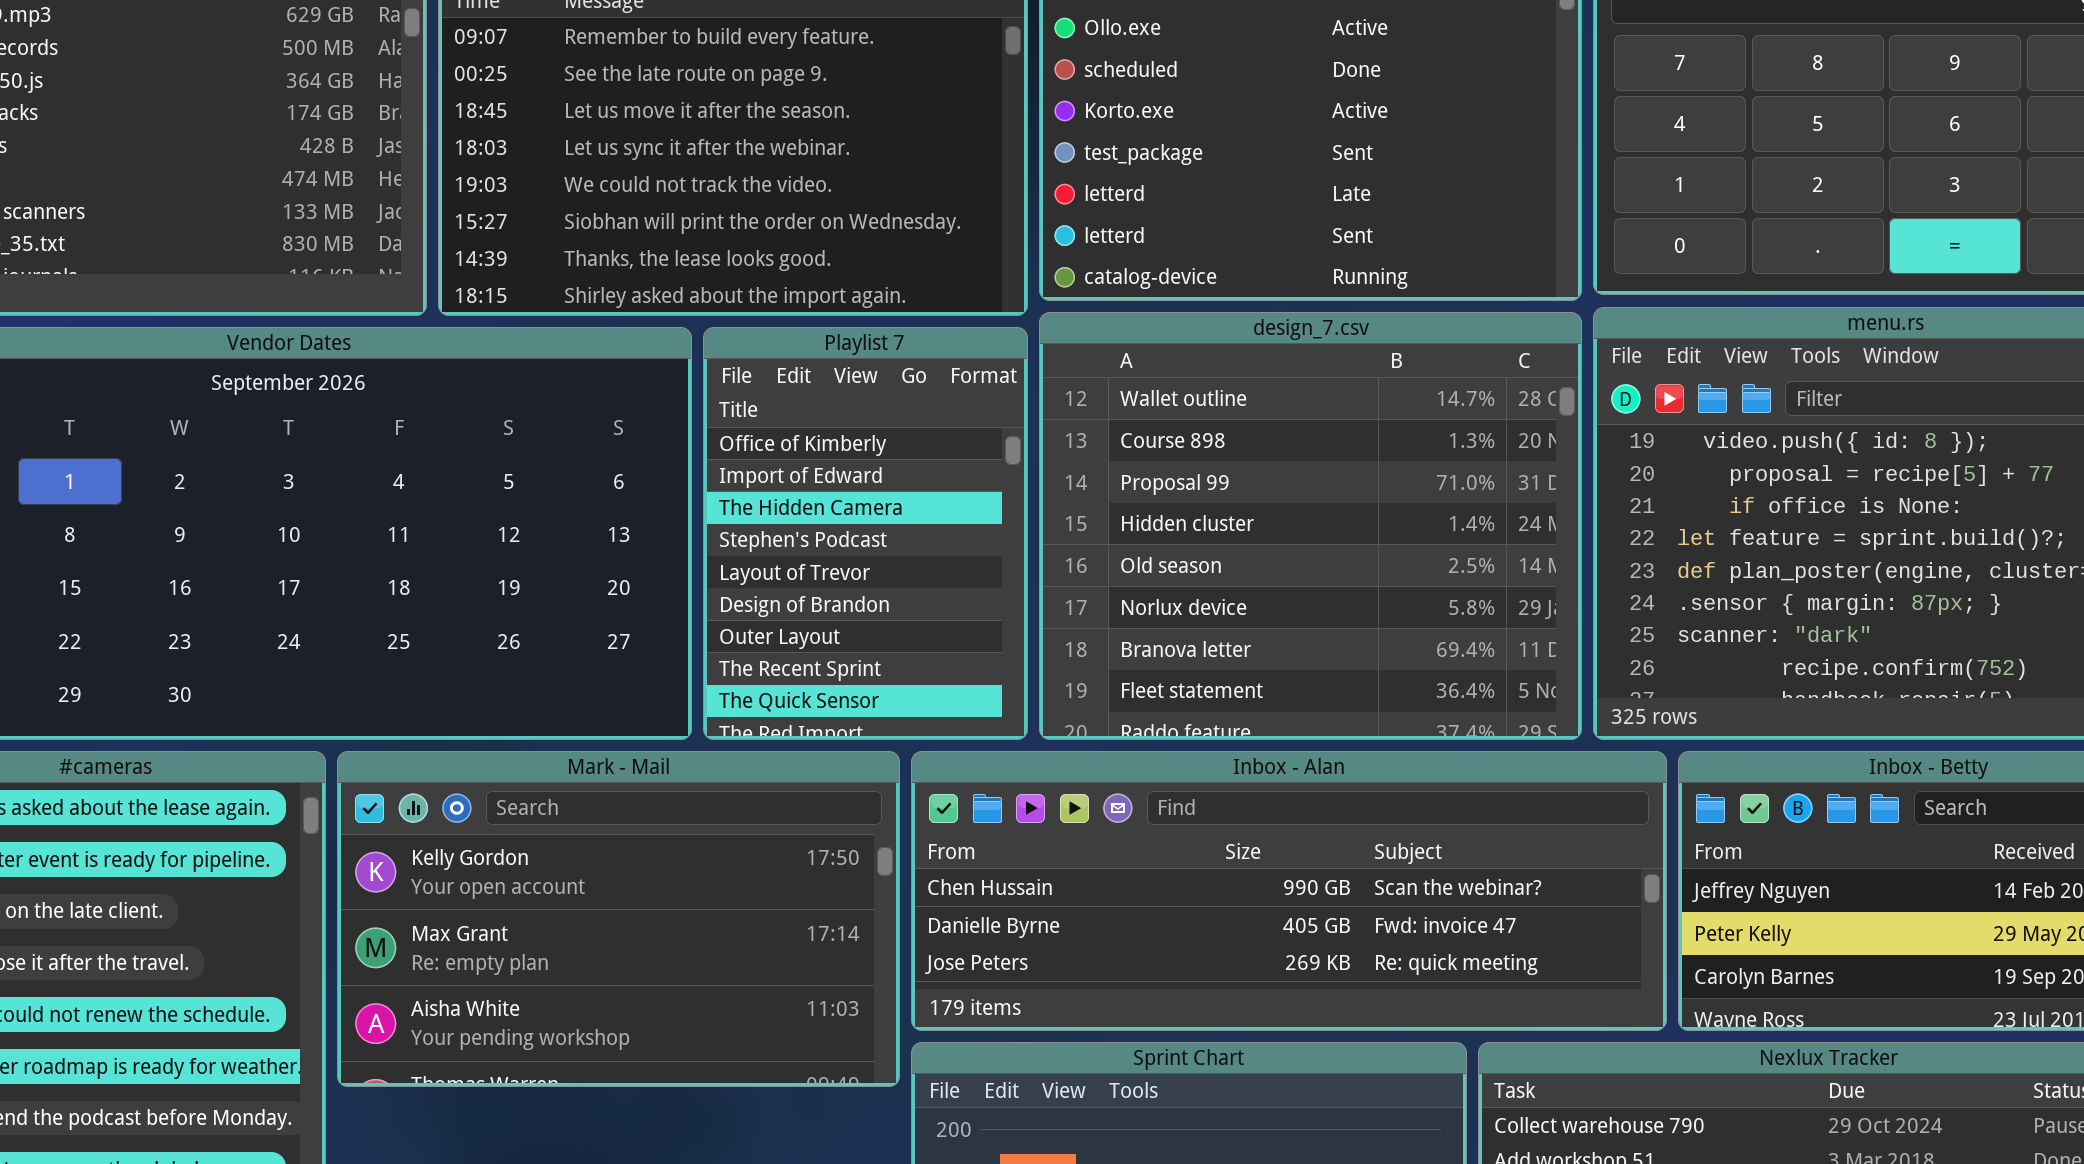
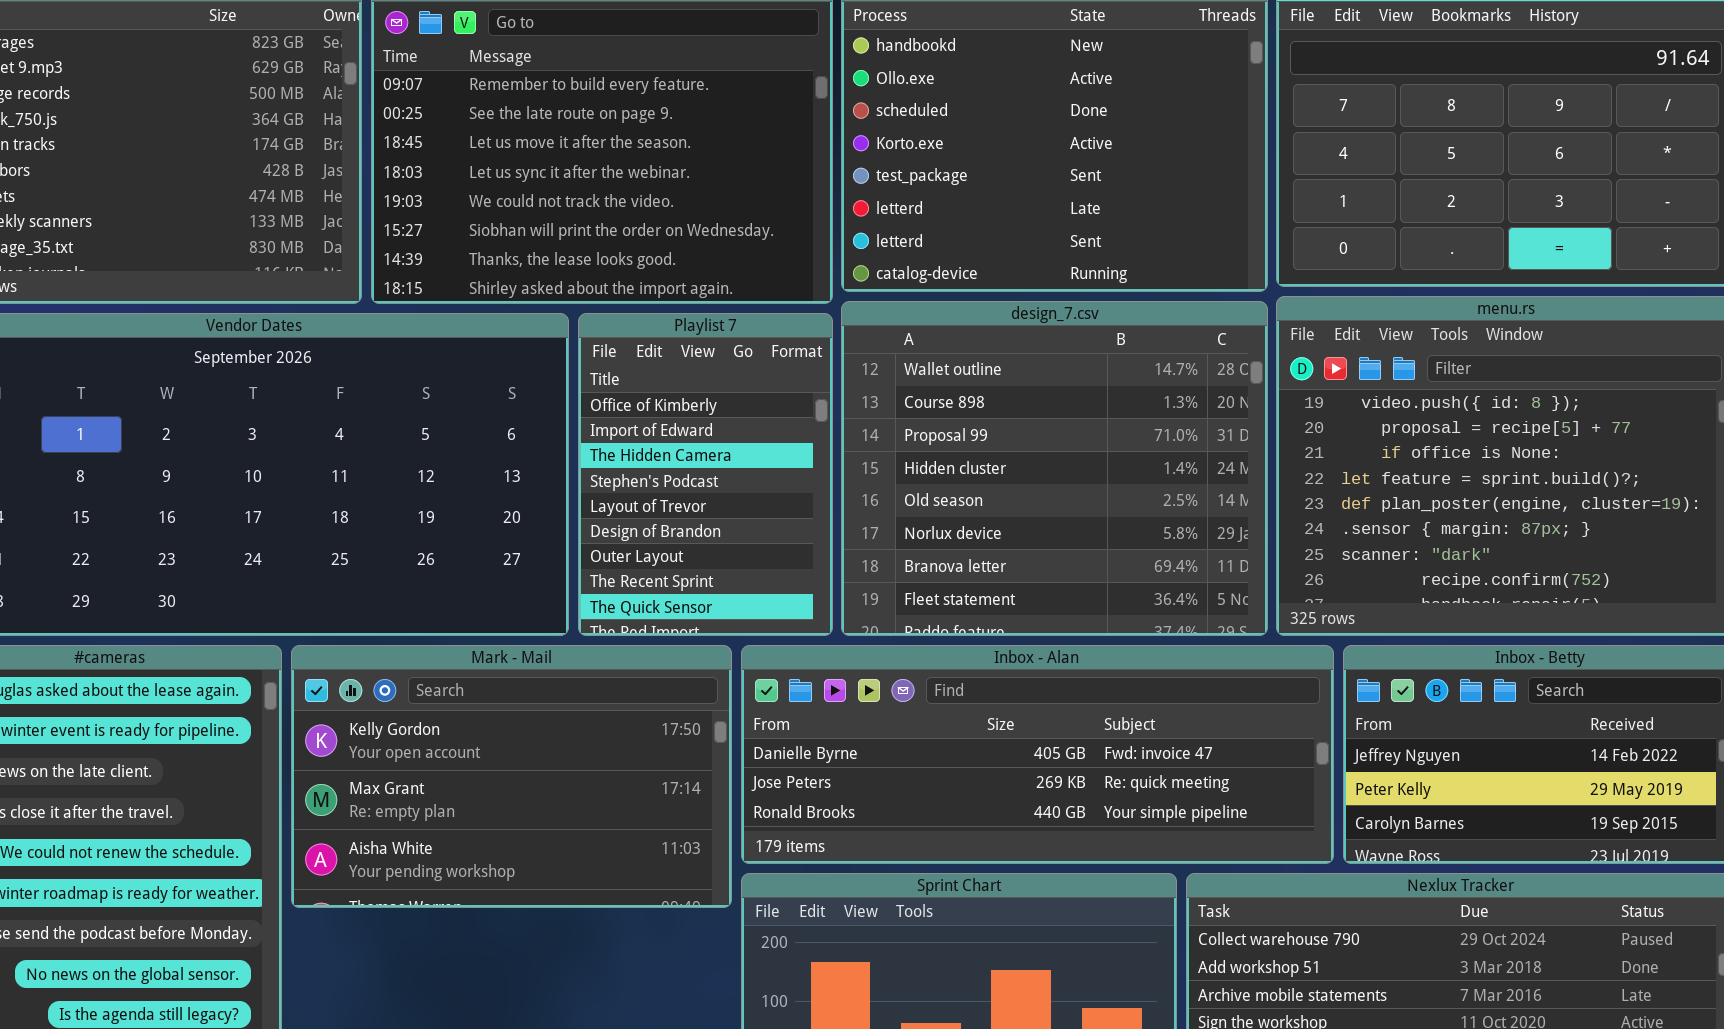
Inbox - Alan: [911,751,1667,1031] -> [741,645,1334,864], scrolled down 1 row

